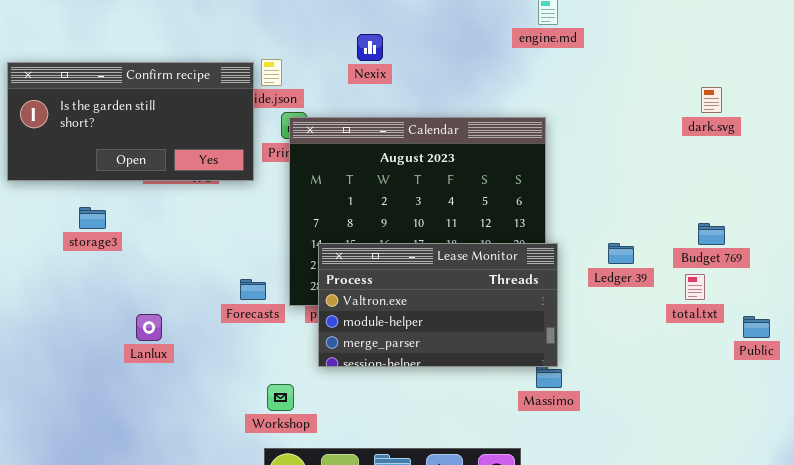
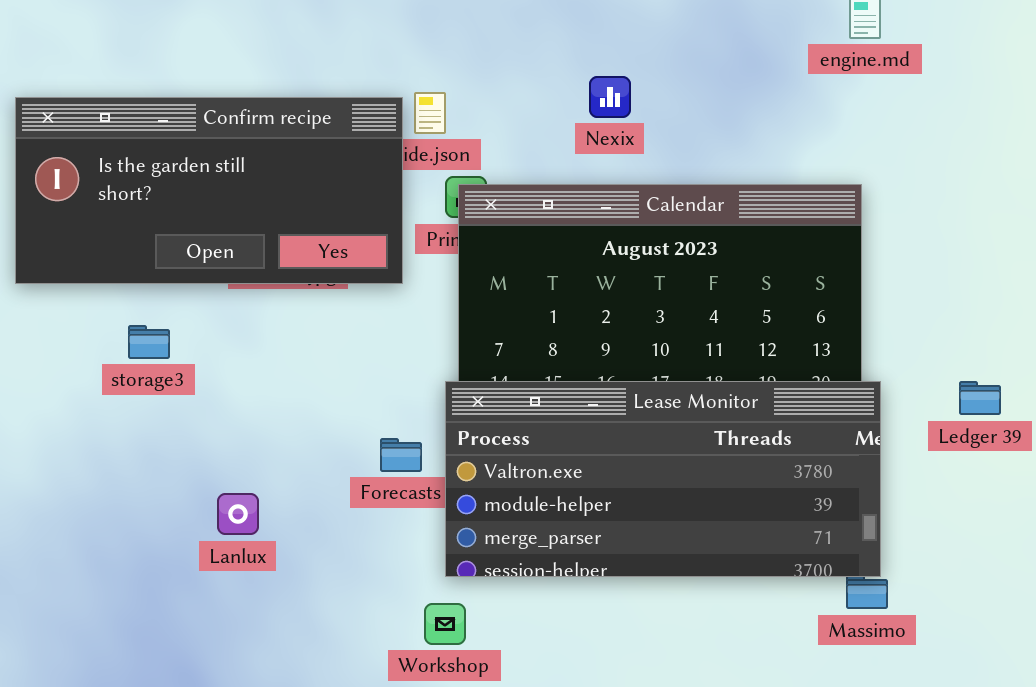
Nexix: [357,34,383,61] -> [589,76,631,118], moved
Lease Monitor: [318,243,558,367] -> [445,381,881,577], resized

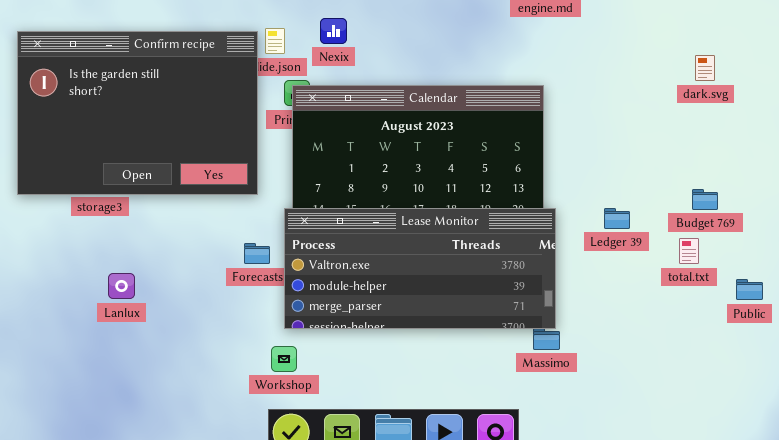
Nexix: [589,76,631,118] -> [320,18,347,44], moved
Confirm recipe: [15,97,403,284] -> [17,31,258,195], resized
Lanlux: [217,493,259,535] -> [108,273,135,299], moved

